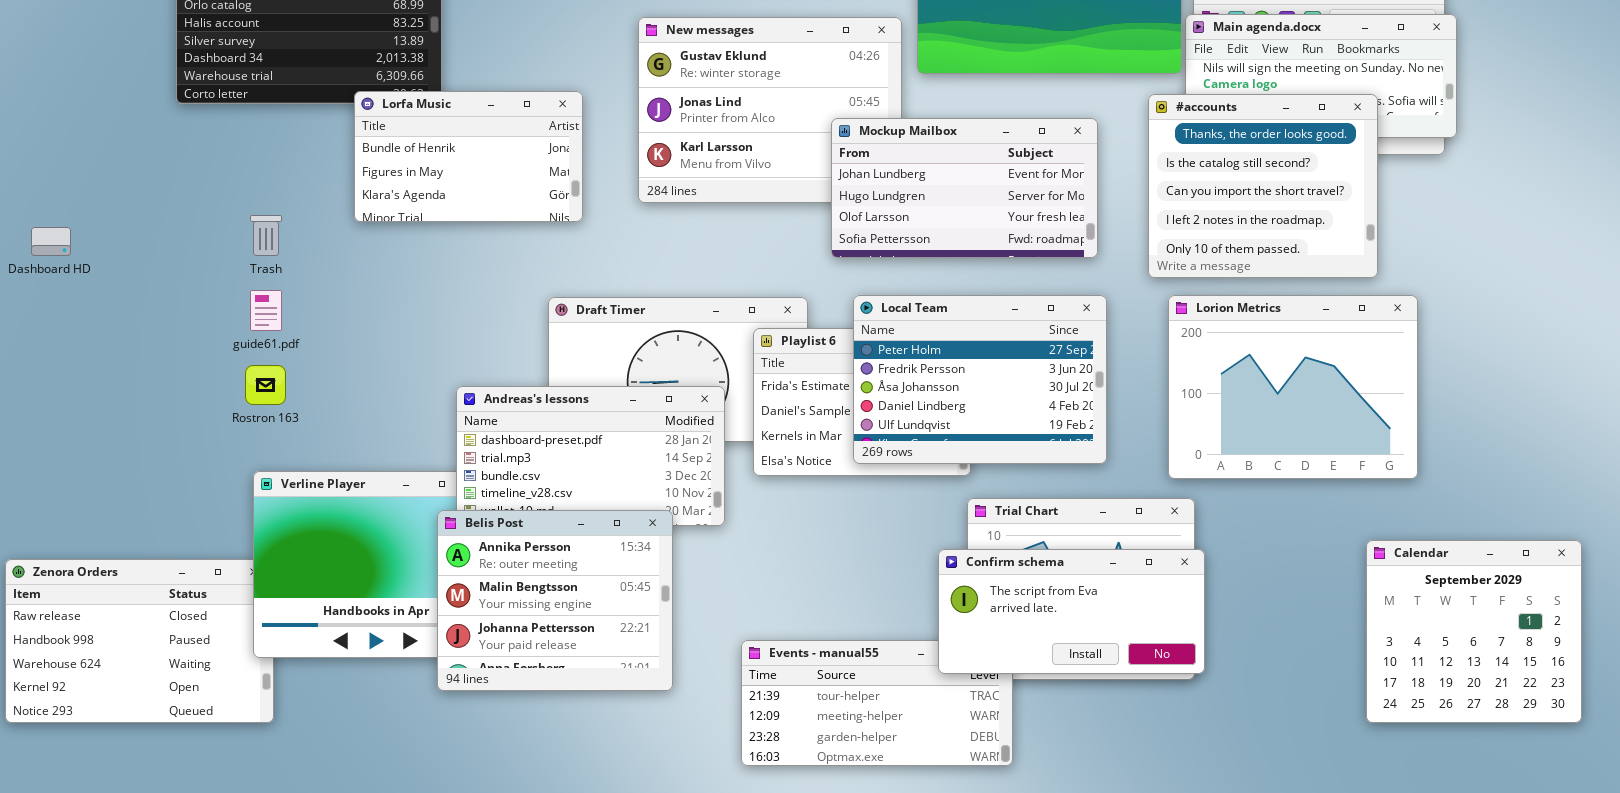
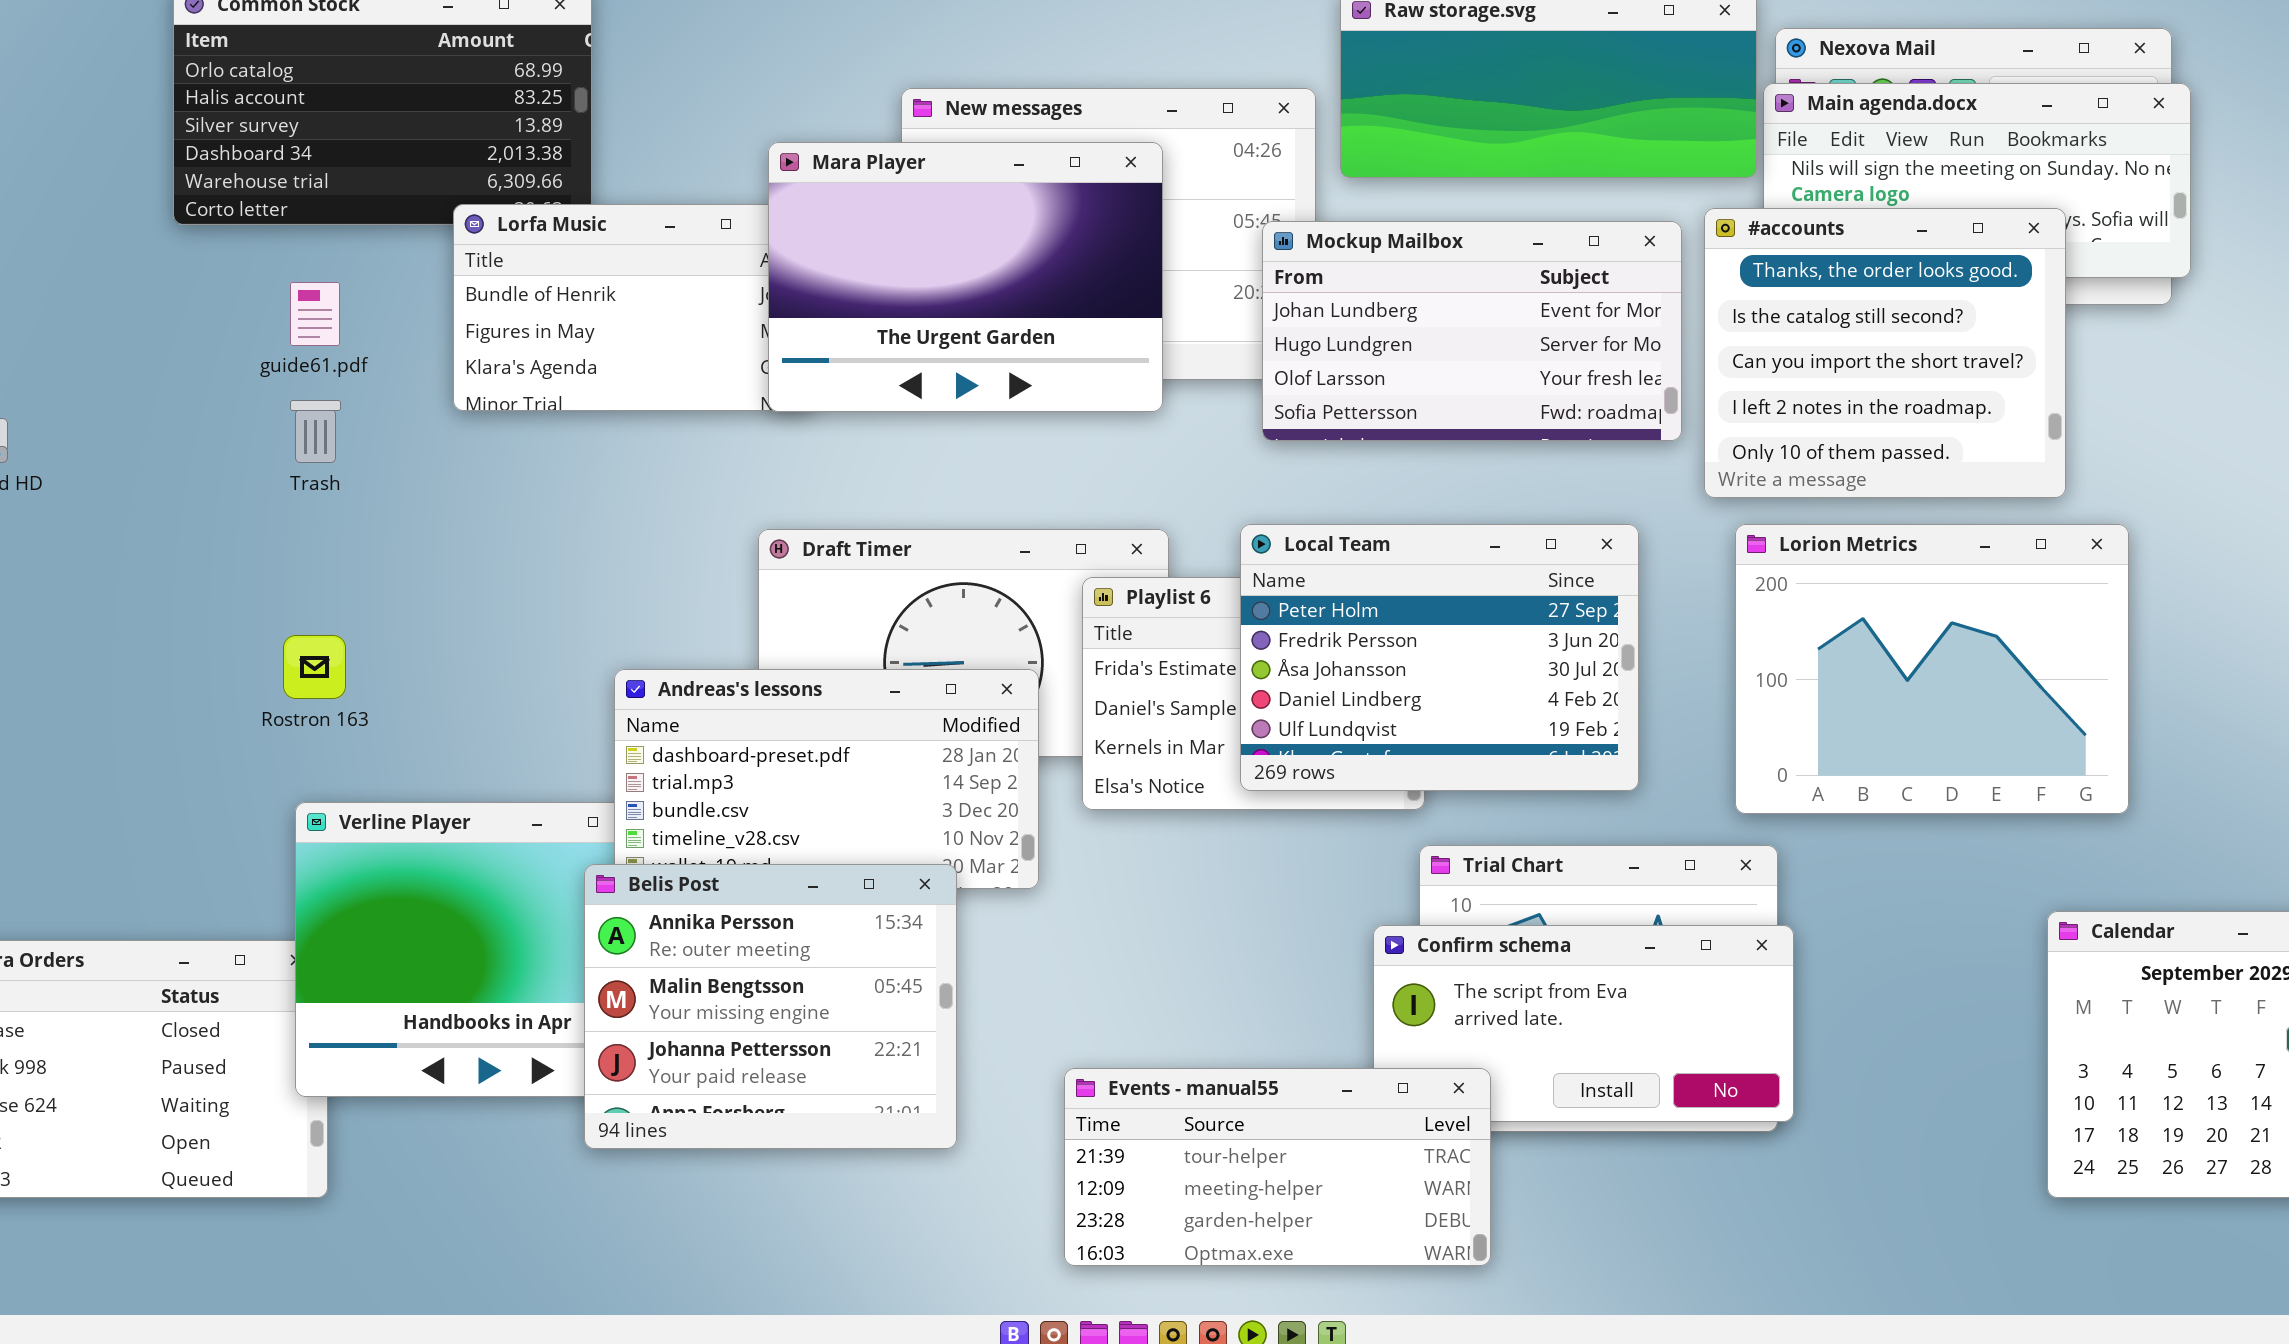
Mara Player: none -> [768,142,1163,412], opened
Mockup Mailbox: [831,118,1098,258] -> [1262,221,1682,441], moved
guide61.pdf: [250,290,282,331] -> [290,282,340,346], moved
Events - manual55: [741,640,1013,766] -> [1064,1068,1491,1266], raised

